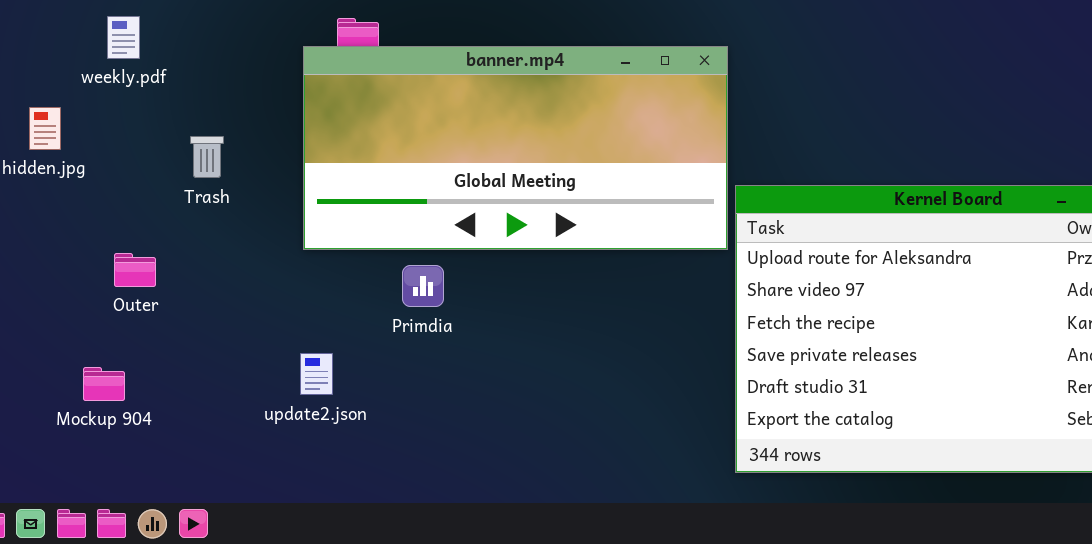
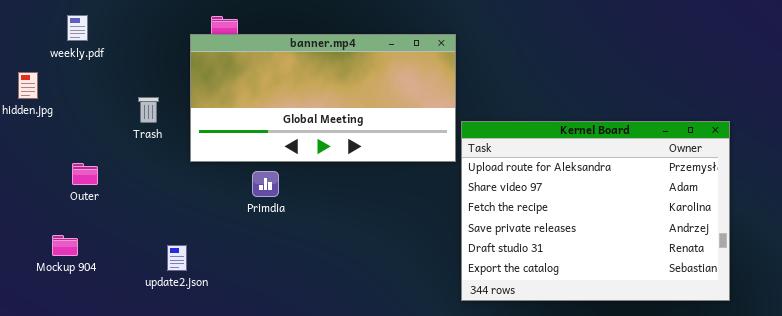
Trash: [190,136,224,178] -> [138,97,159,123], moved
update2.json: [300,353,333,395] -> [167,245,187,271], moved

